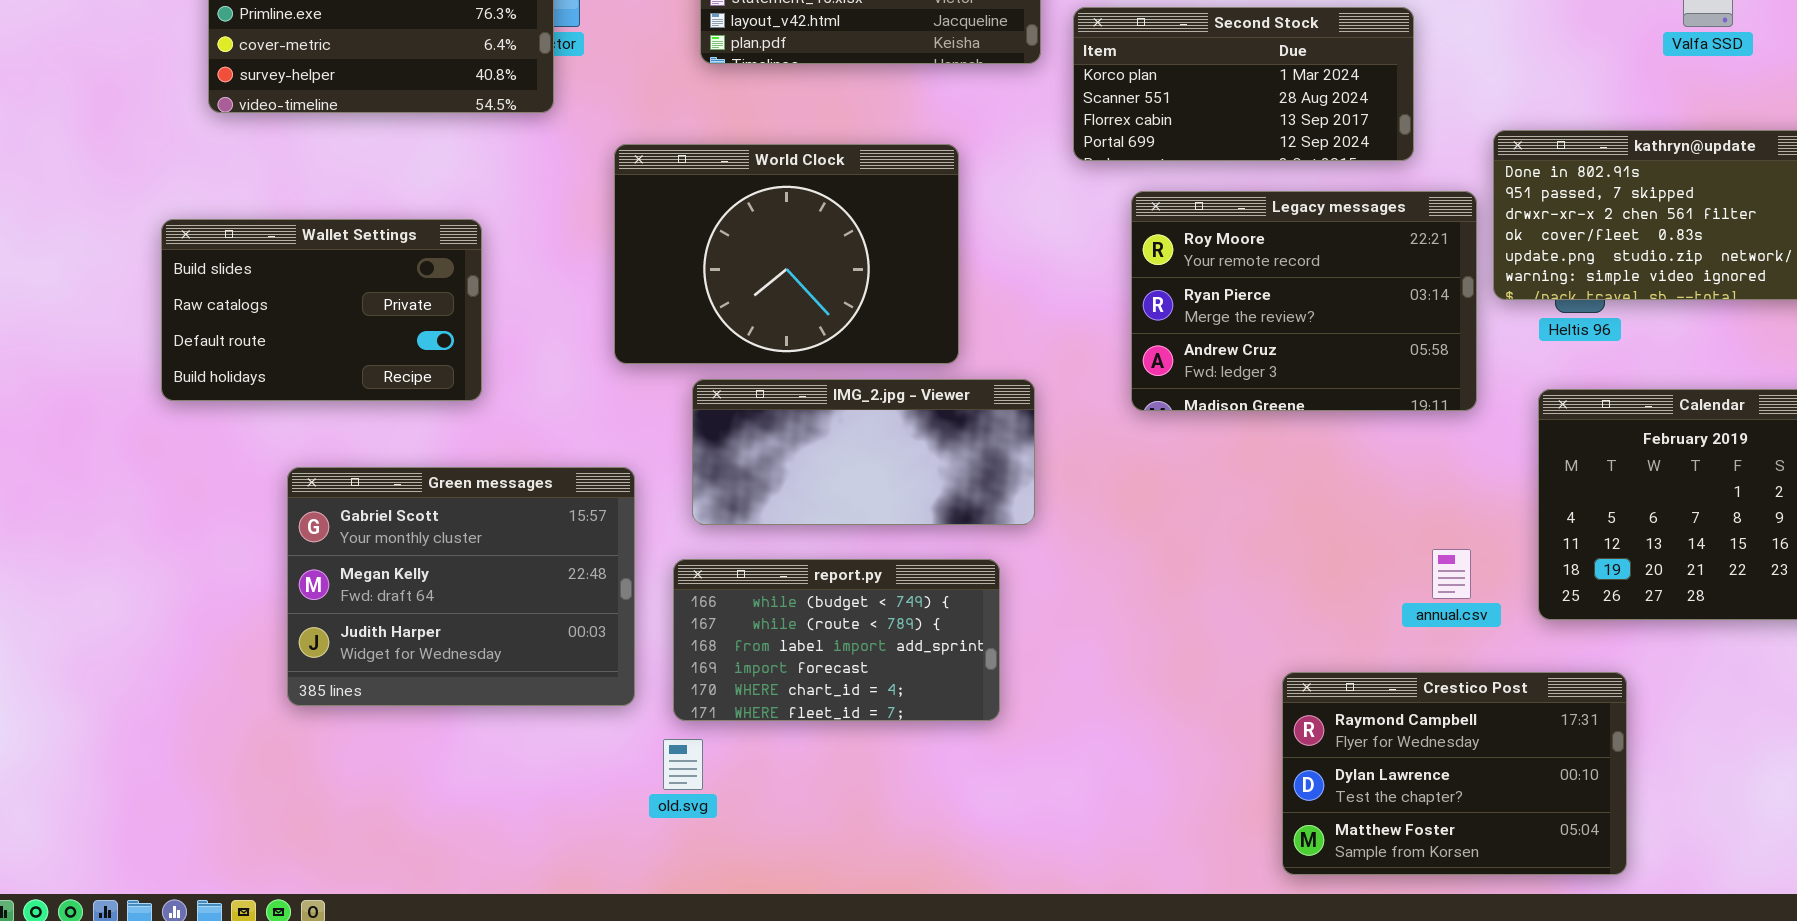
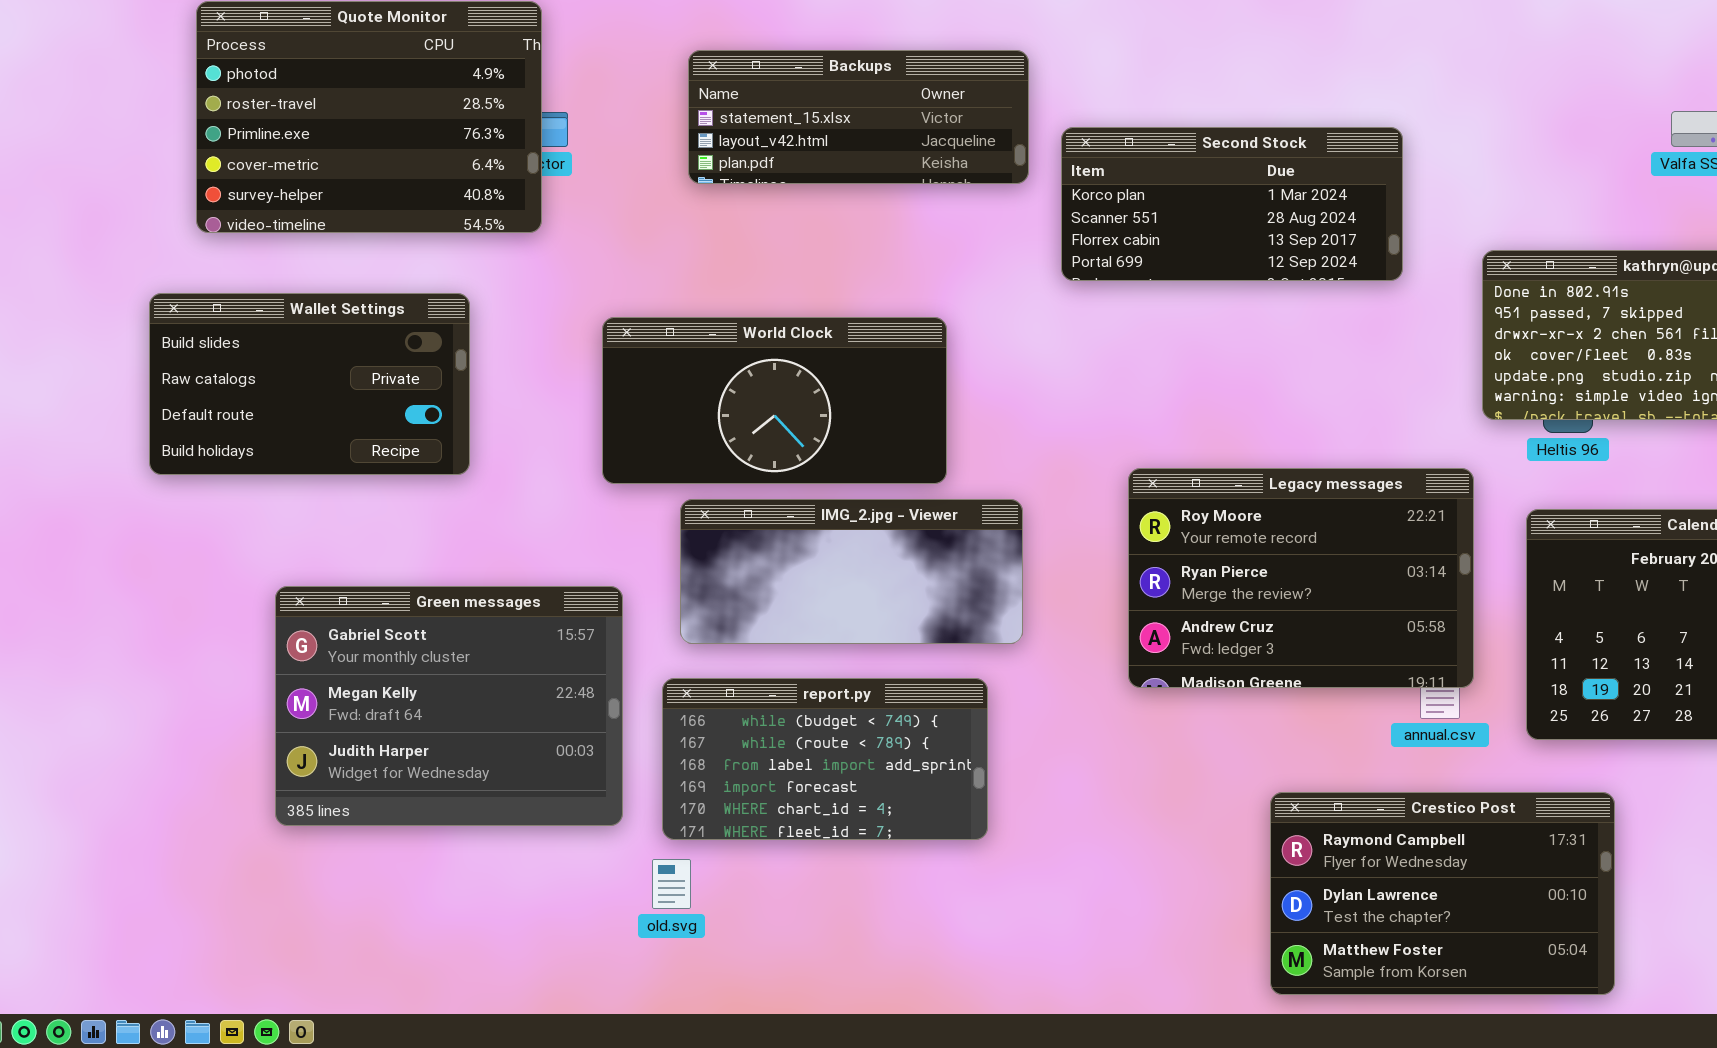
World Clock: [614,144,959,364] -> [602,317,947,484], resized
Legacy messages: [1131,191,1477,411] -> [1128,468,1474,688], moved
Wallet Settings: [161,219,482,401] -> [149,293,470,475], moved

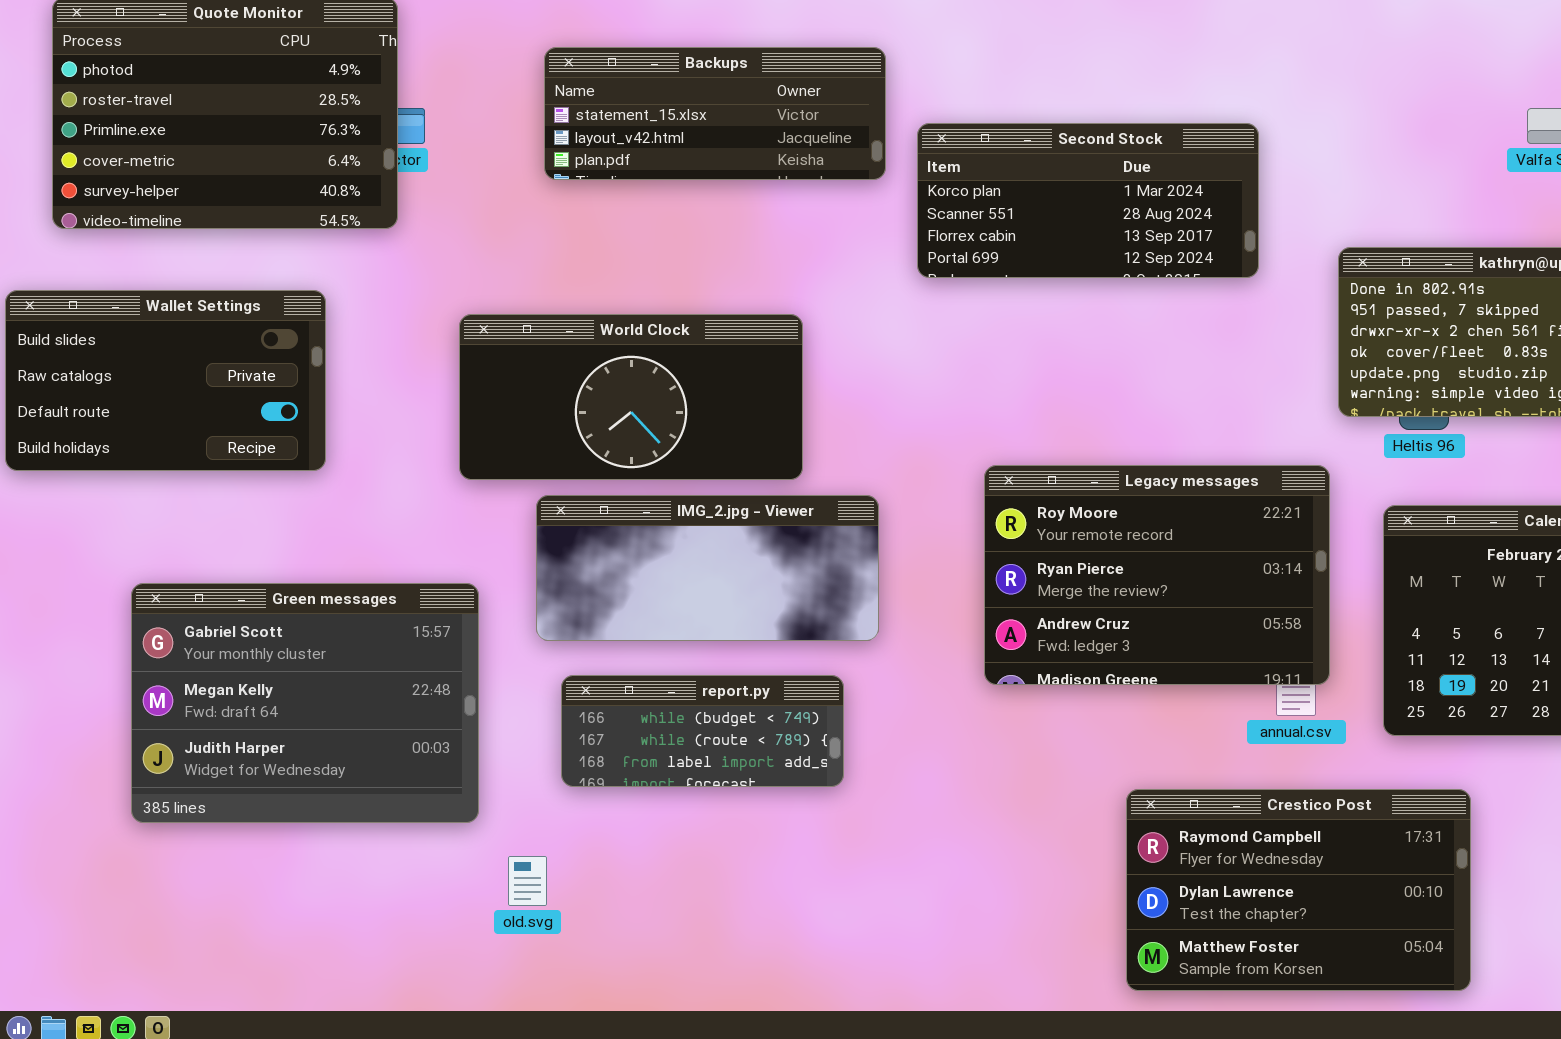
report.py: [662,678,988,840] -> [561,675,844,787], resized

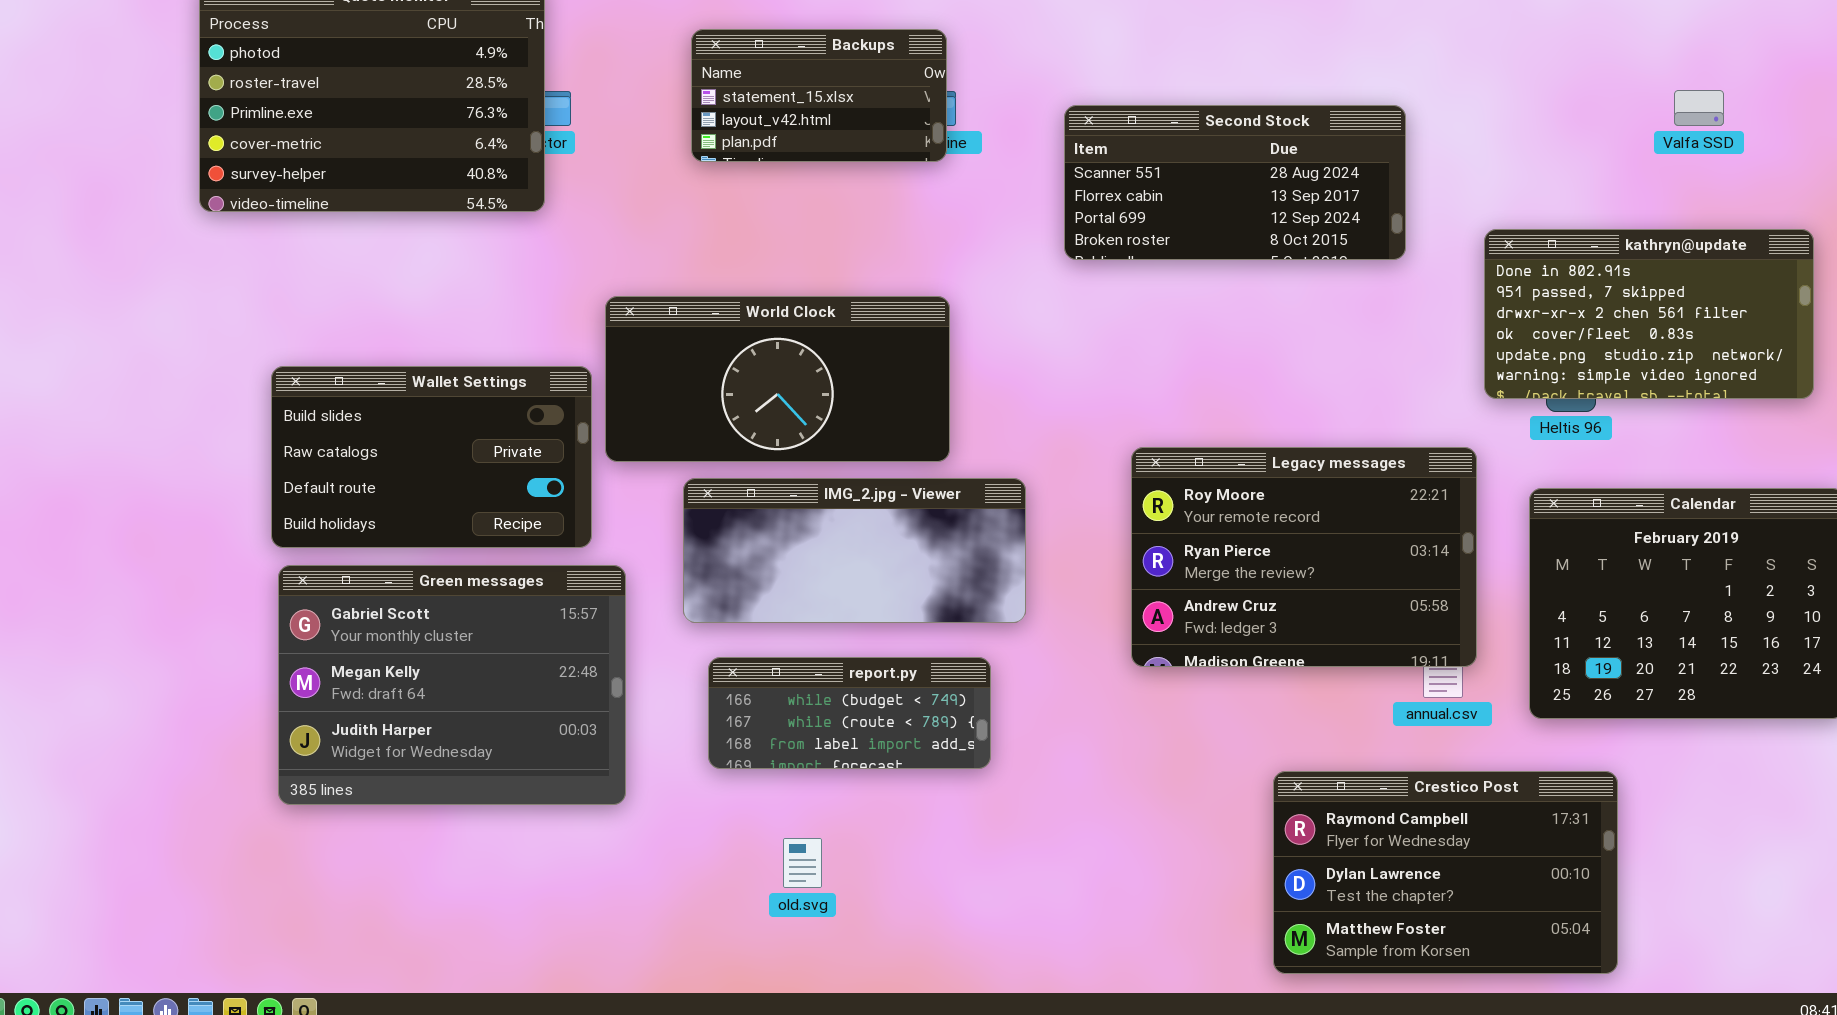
Backups: [544,47,886,180] -> [691,29,947,162], resized
Second Stock: [917,123,1259,278] -> [1064,105,1406,260], scrolled down 1 row
Wallet Settings: [5,290,326,471] -> [271,366,592,548], moved
old.svg: [508,856,547,906] -> [783,838,822,888], moved

